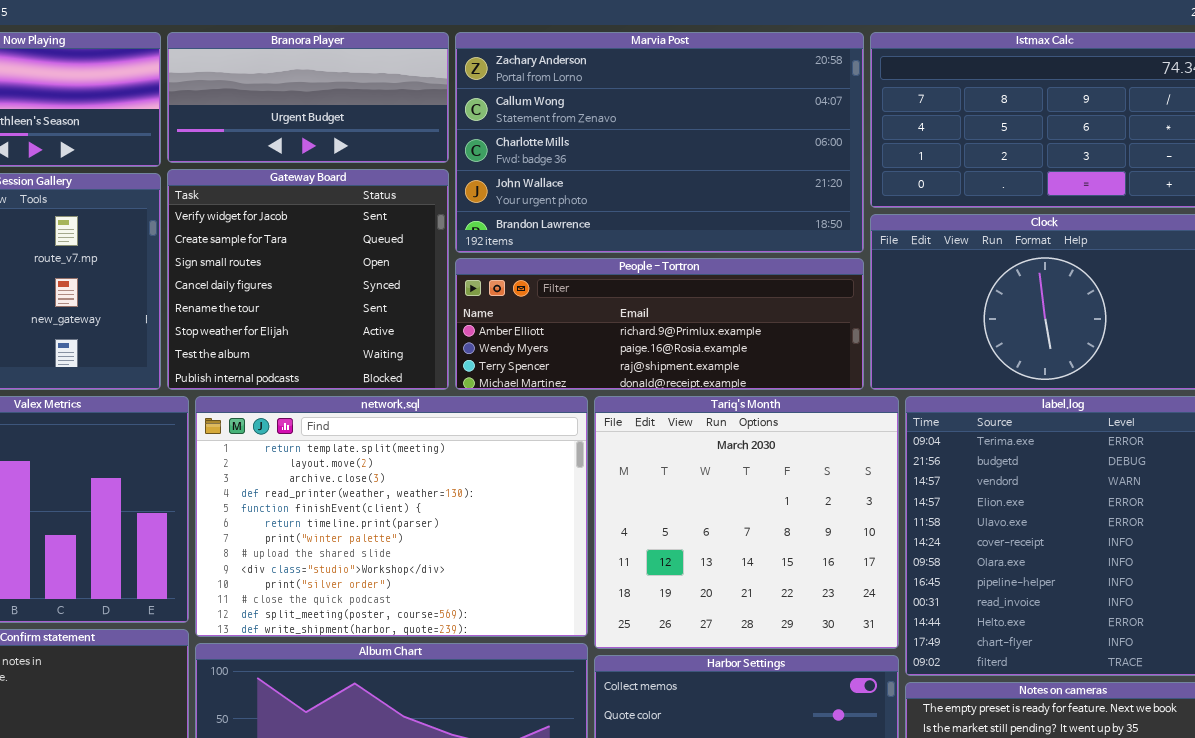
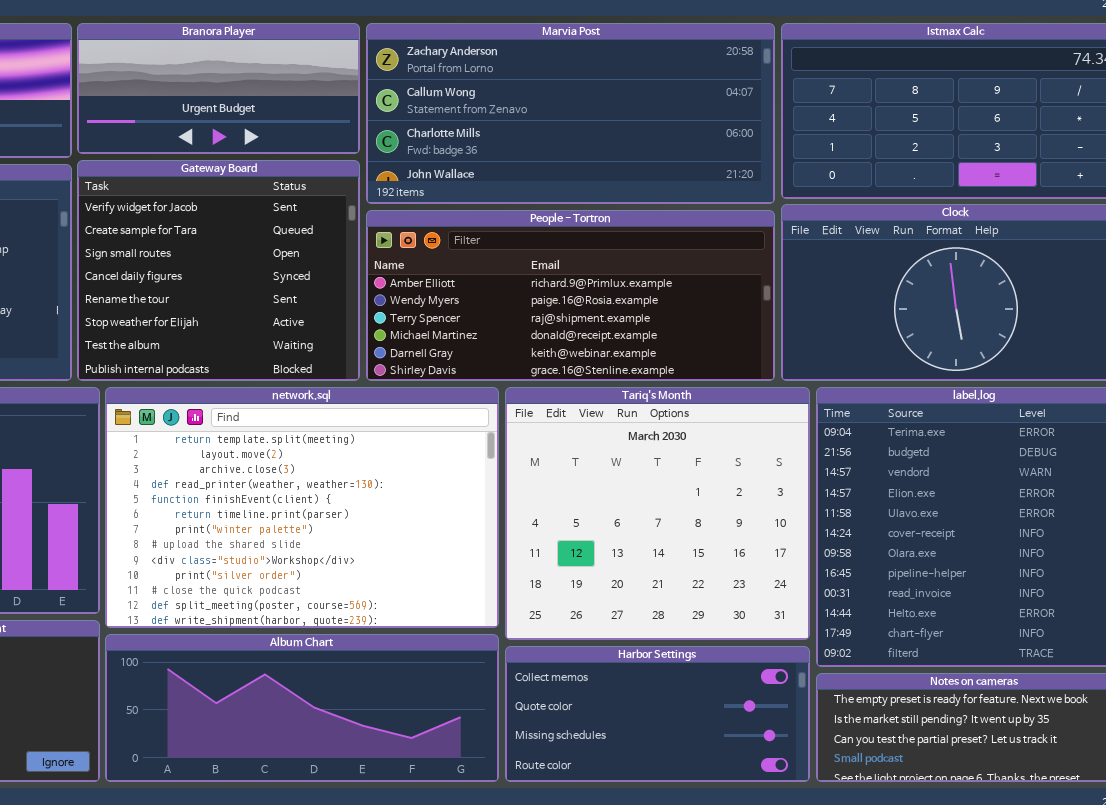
Marvia Post: [455,32,864,253] -> [366,23,775,204], resized
People - Tortron: [455,258,864,390] -> [366,210,775,381], resized

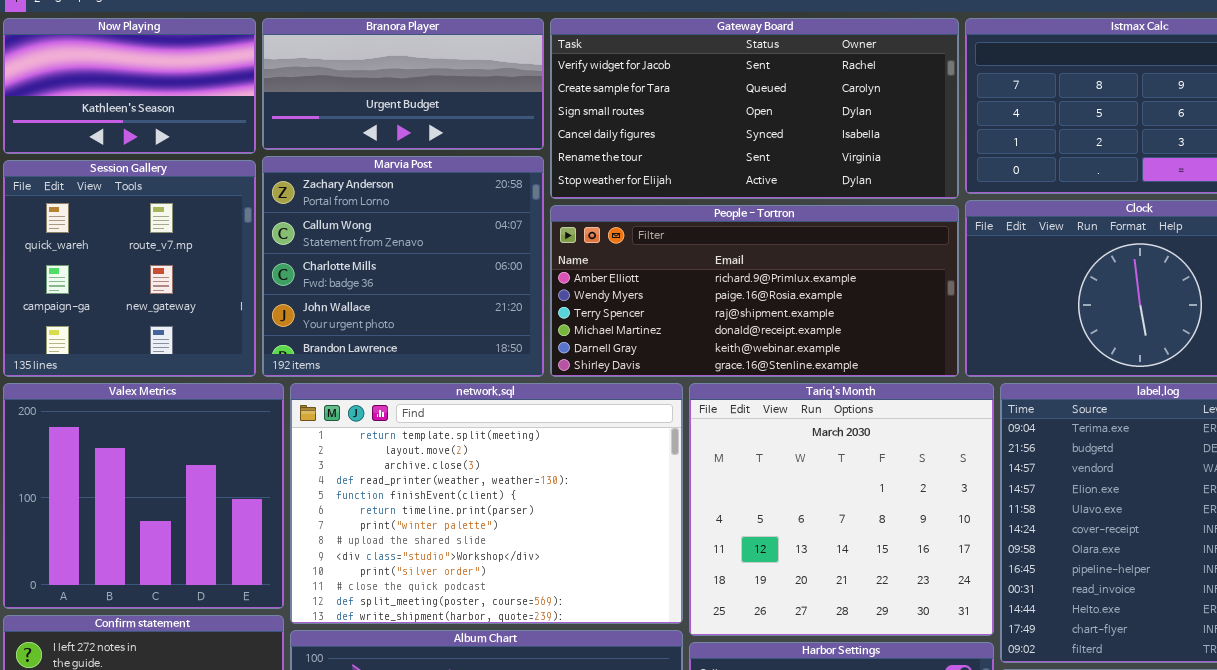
Marvia Post: [366,23,775,204] -> [262,156,544,377], moved, resized
Gateway Board: [77,160,360,381] -> [550,18,959,199], moved, resized

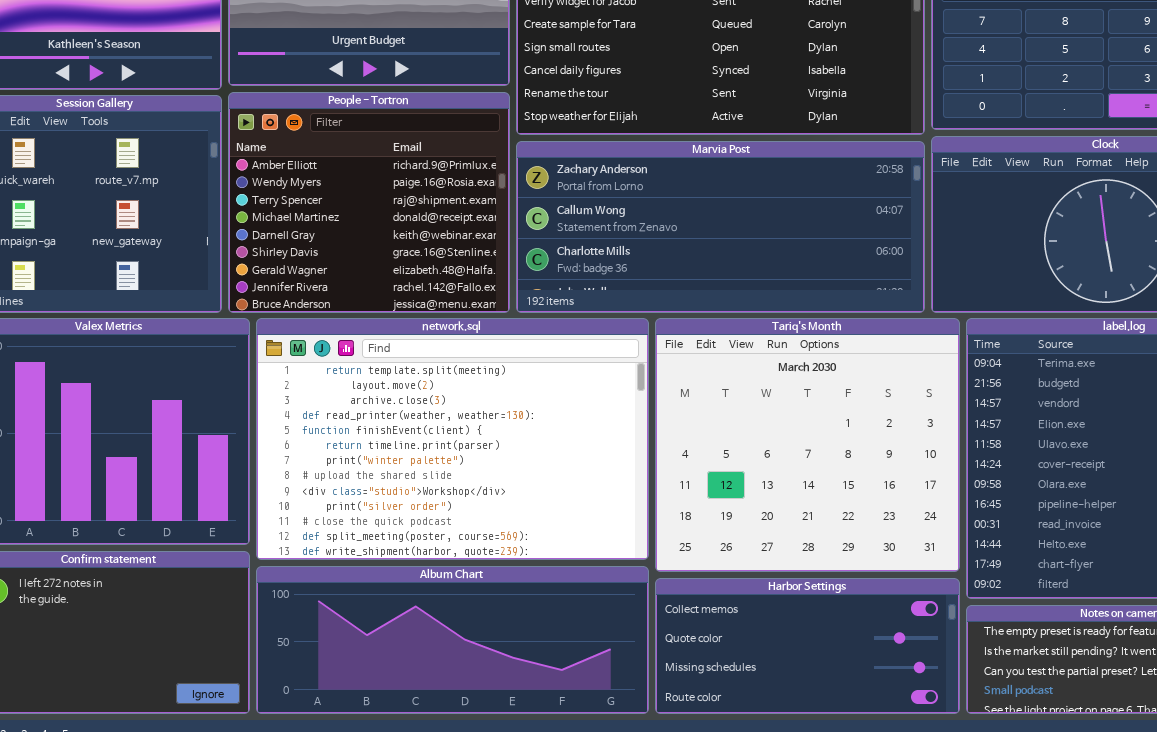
Marvia Post: [262,156,544,377] -> [516,141,925,313], moved, resized
People - Tortron: [550,205,959,377] -> [228,92,510,313], moved, resized

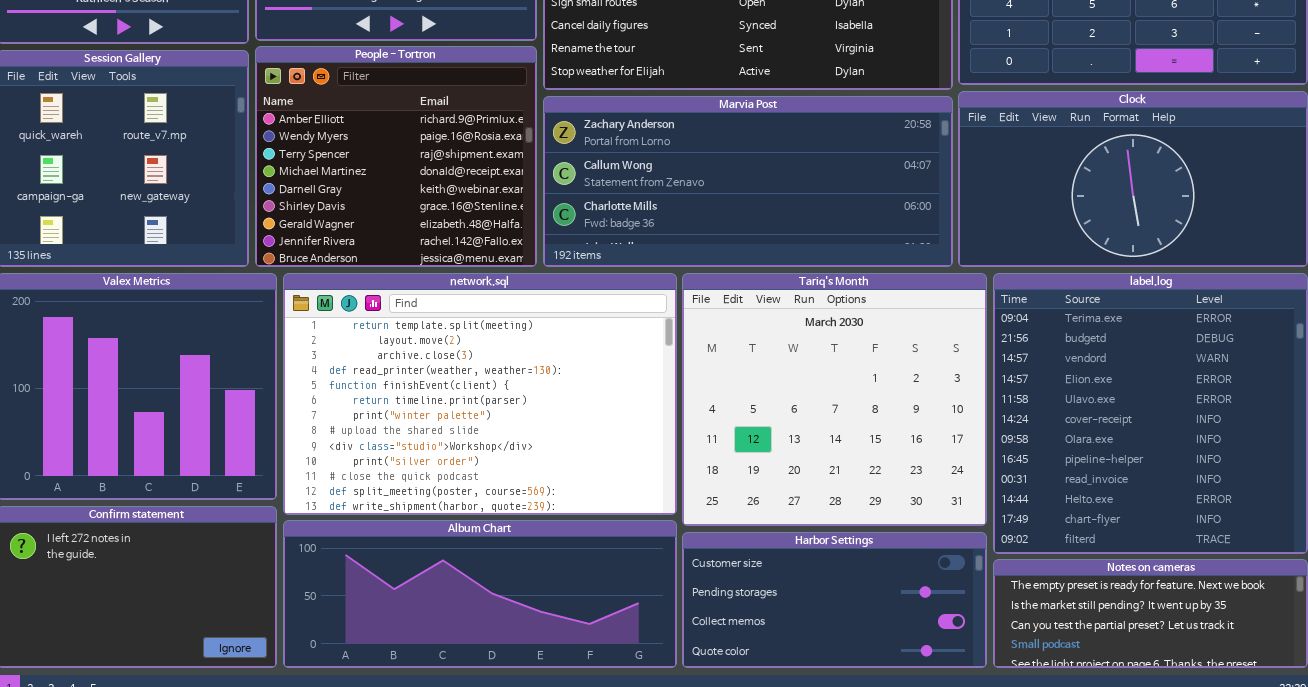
Harbor Settings: [655,578,960,714] -> [682,532,987,668], scrolled up 2 rows

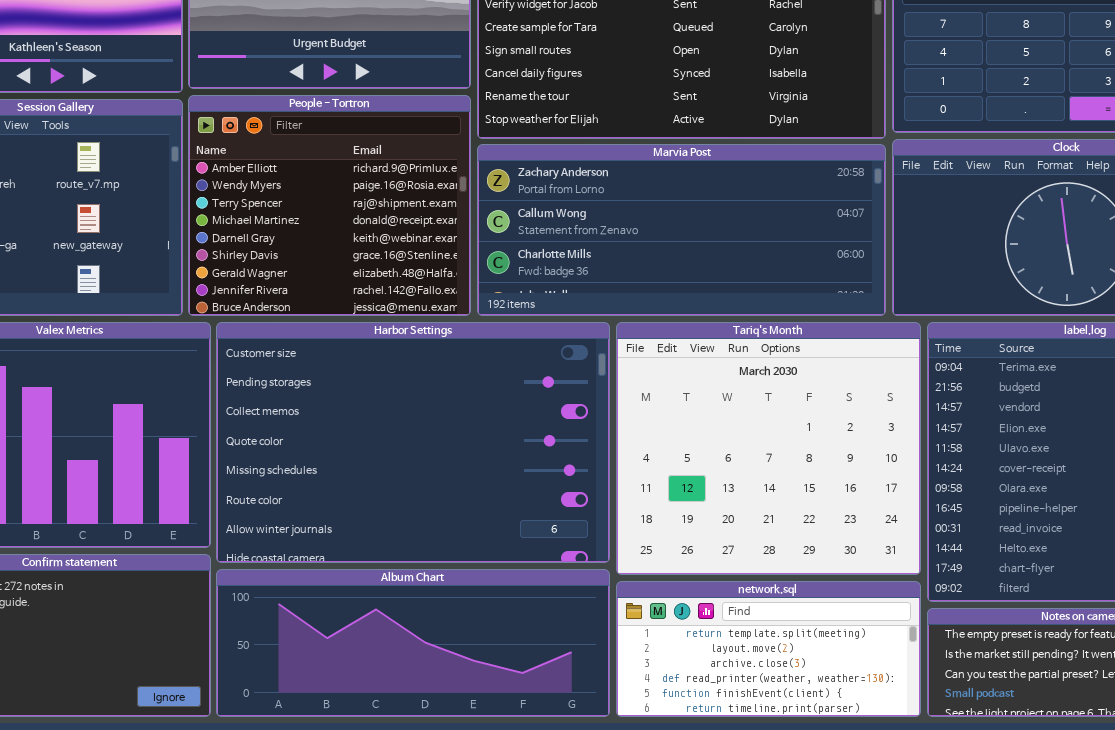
network.sql: [283,273,677,515] -> [616,581,921,717], moved, resized
Harbor Settings: [682,532,987,668] -> [216,322,610,563], moved, resized

